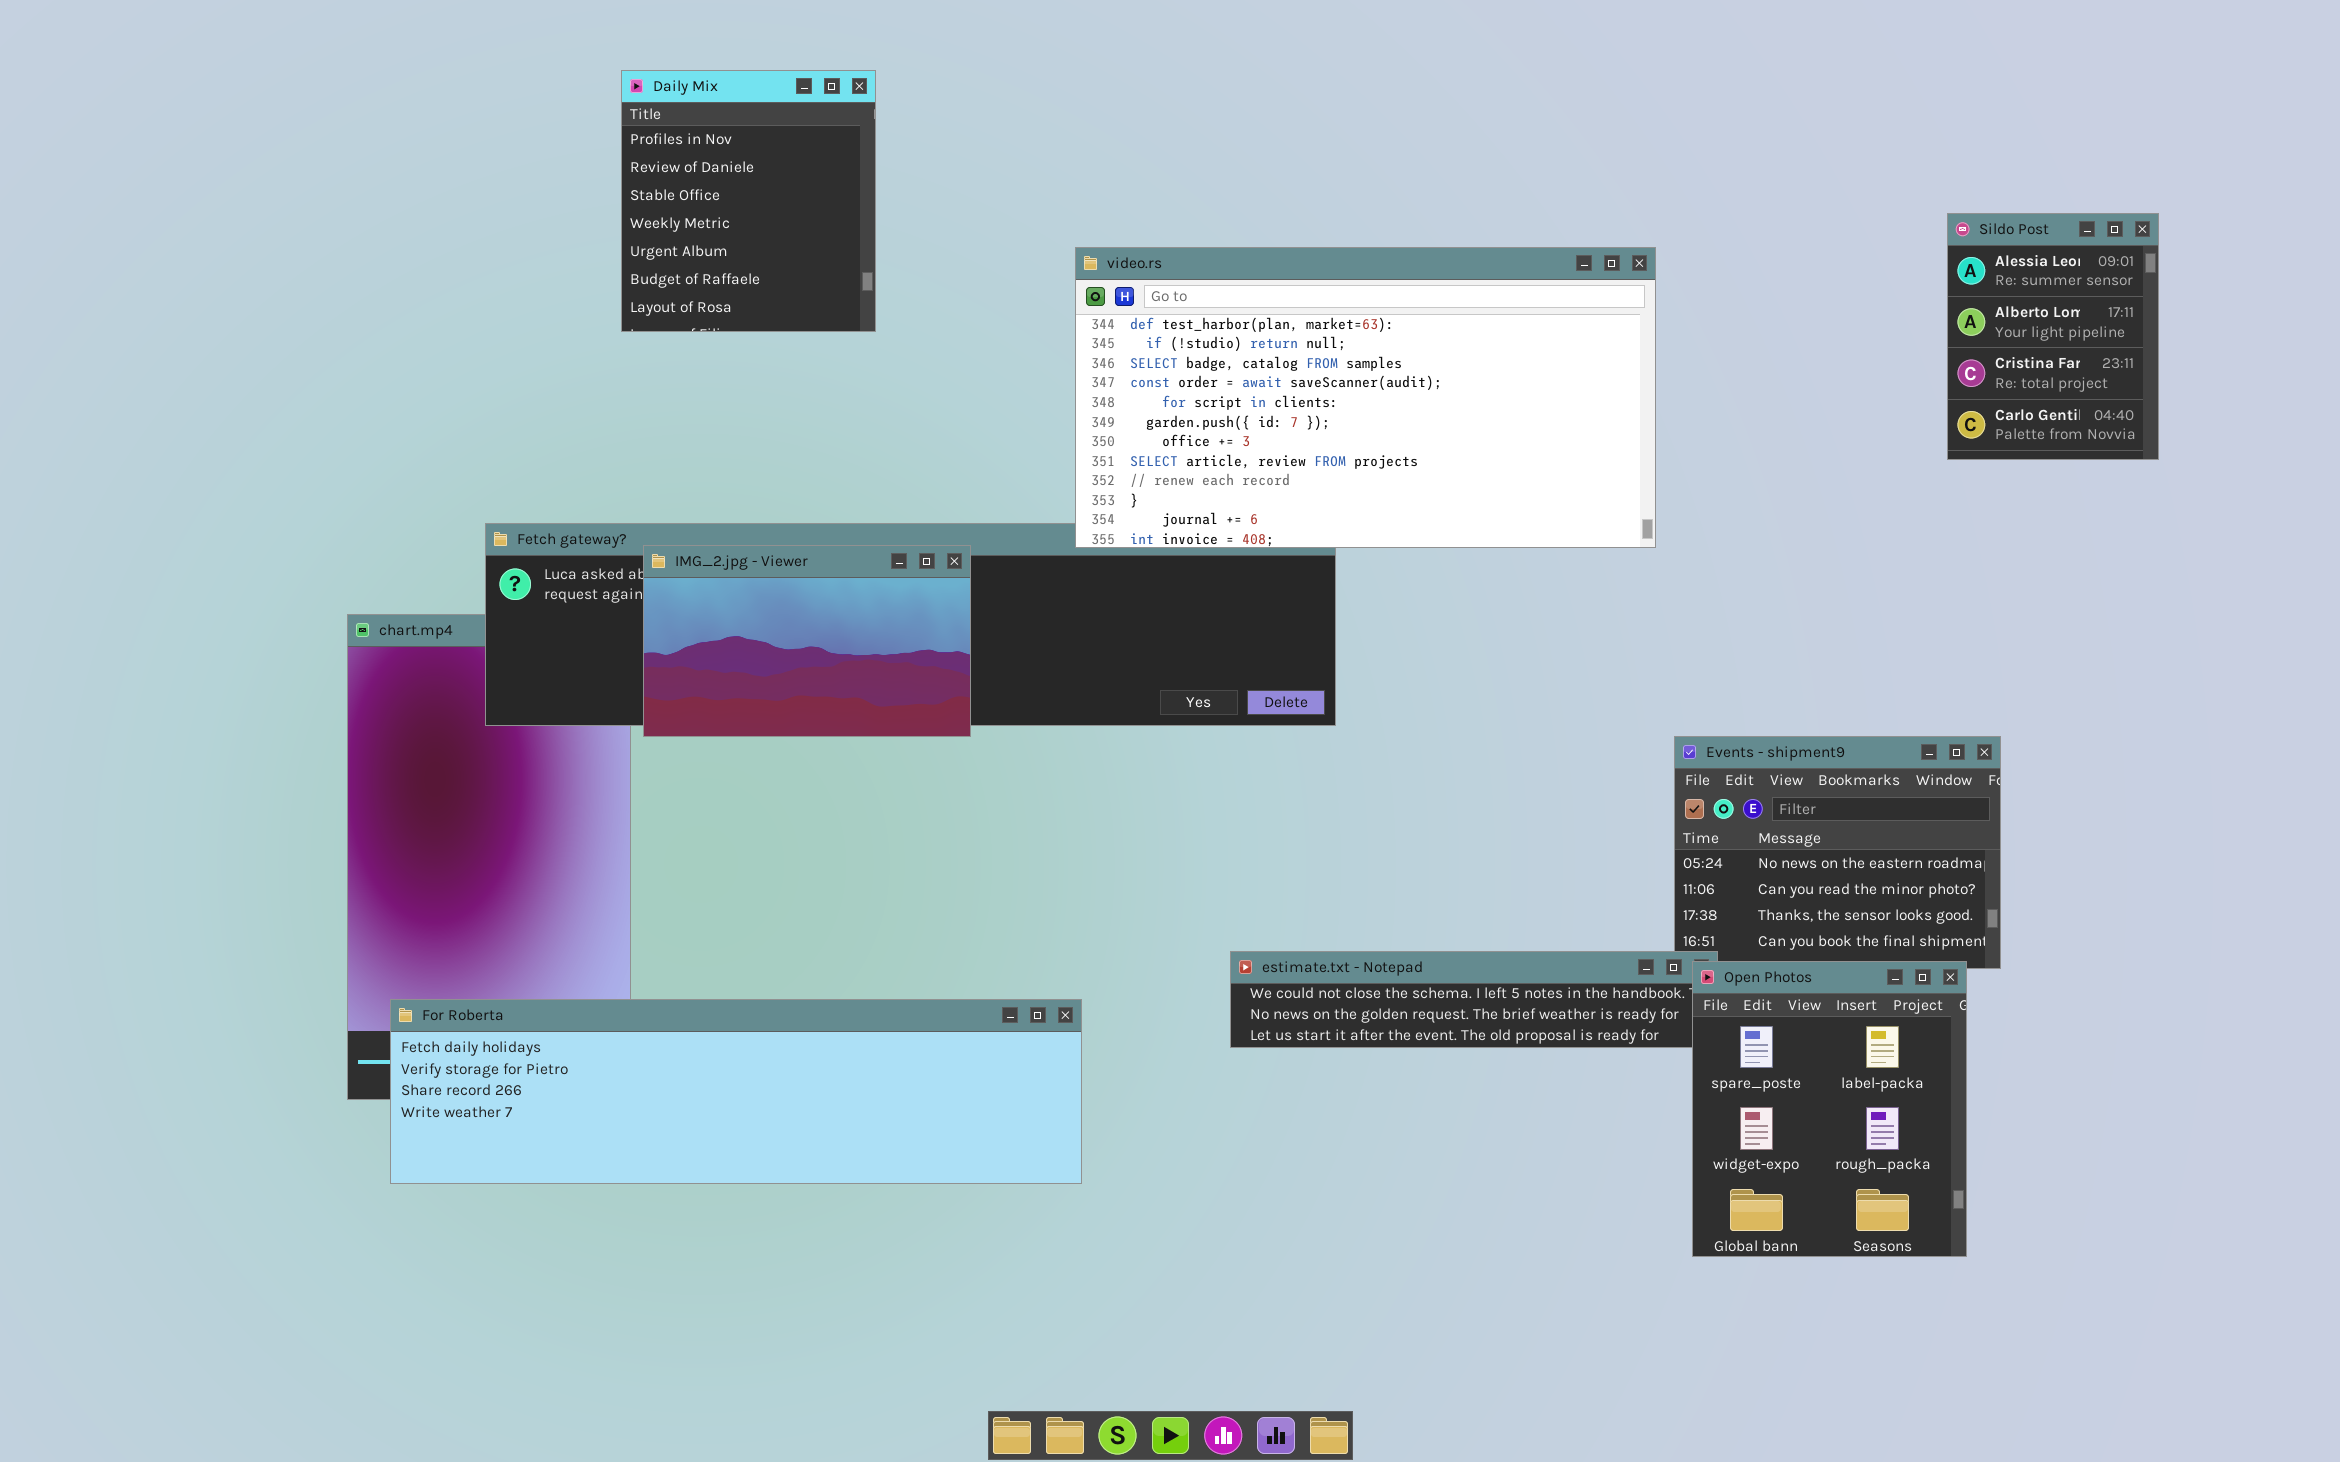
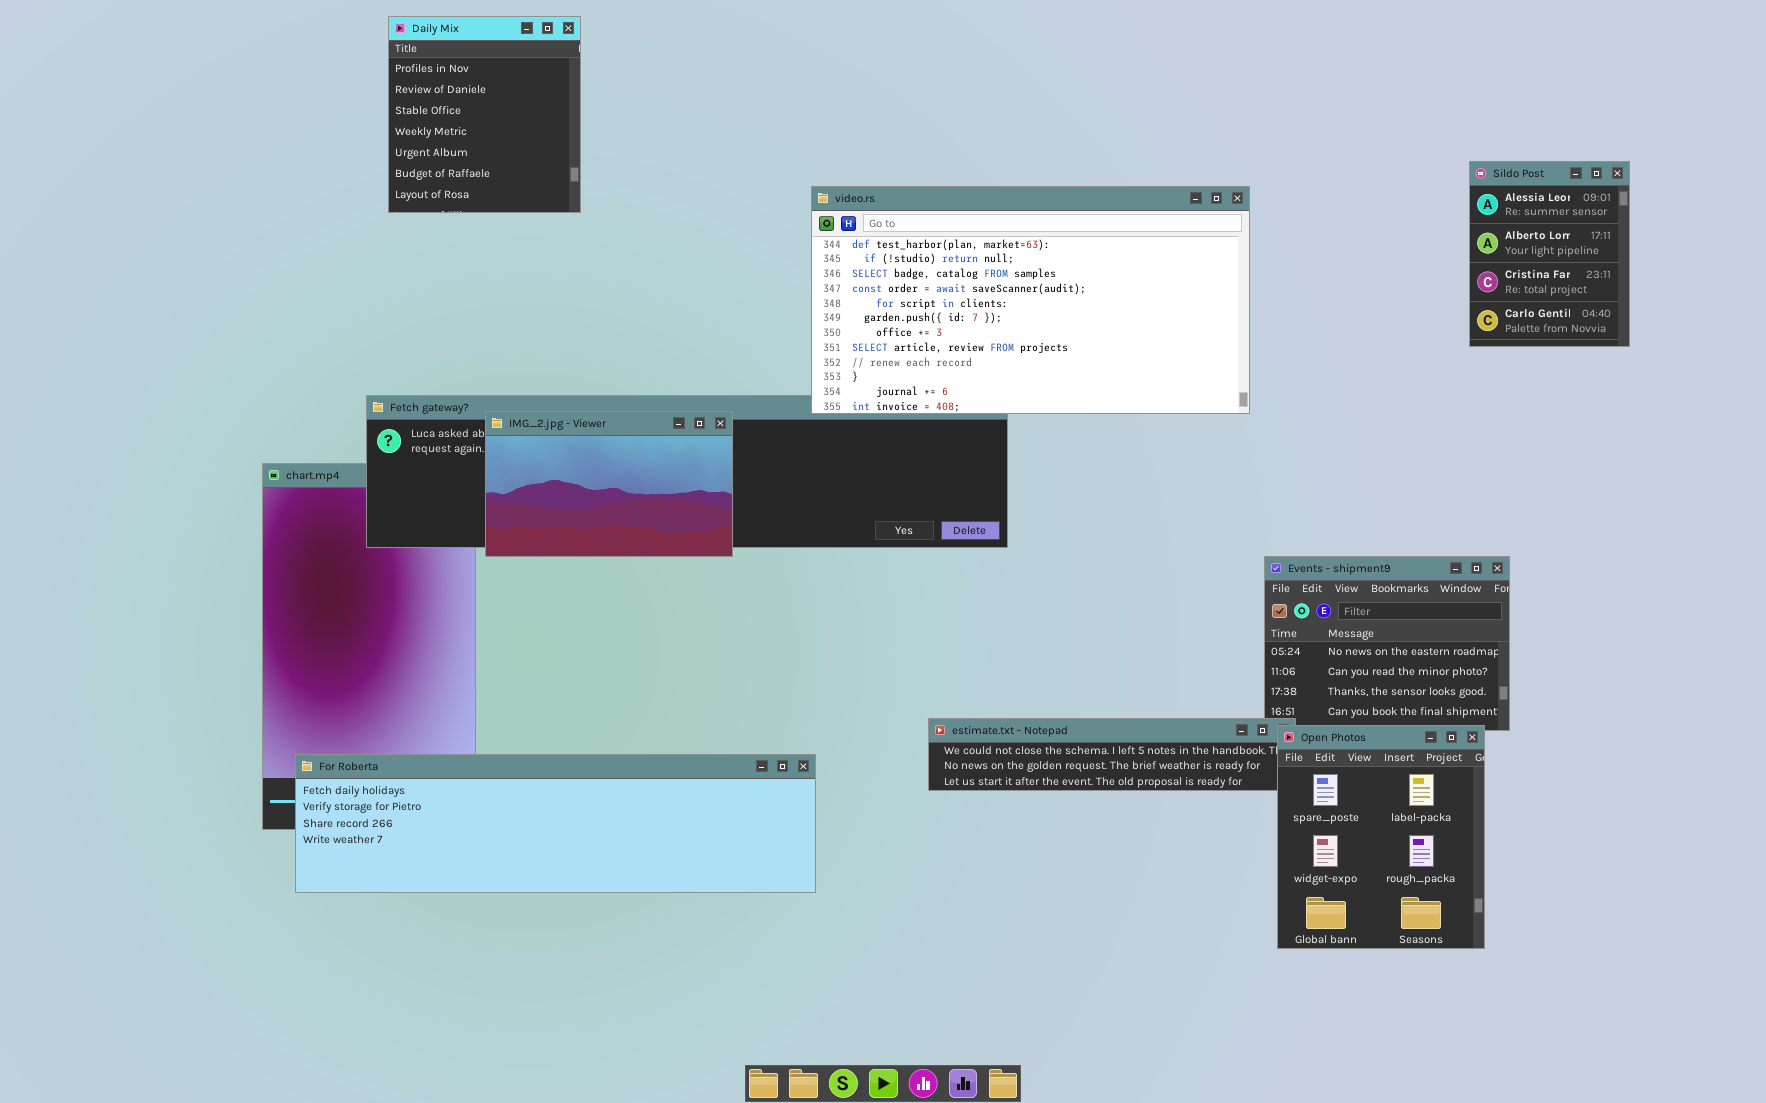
Daily Mix: [621,70,876,332] -> [388,16,581,213], moved

